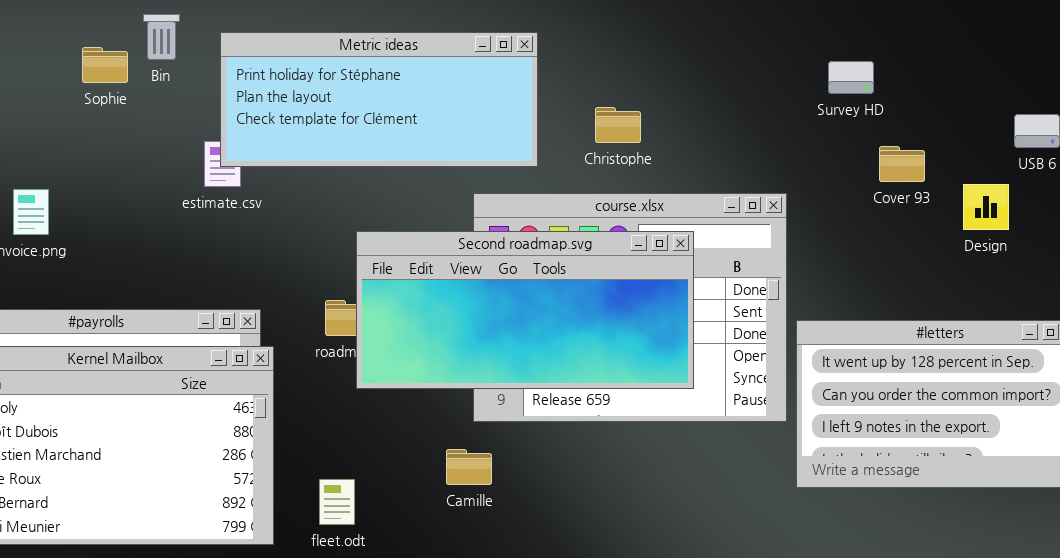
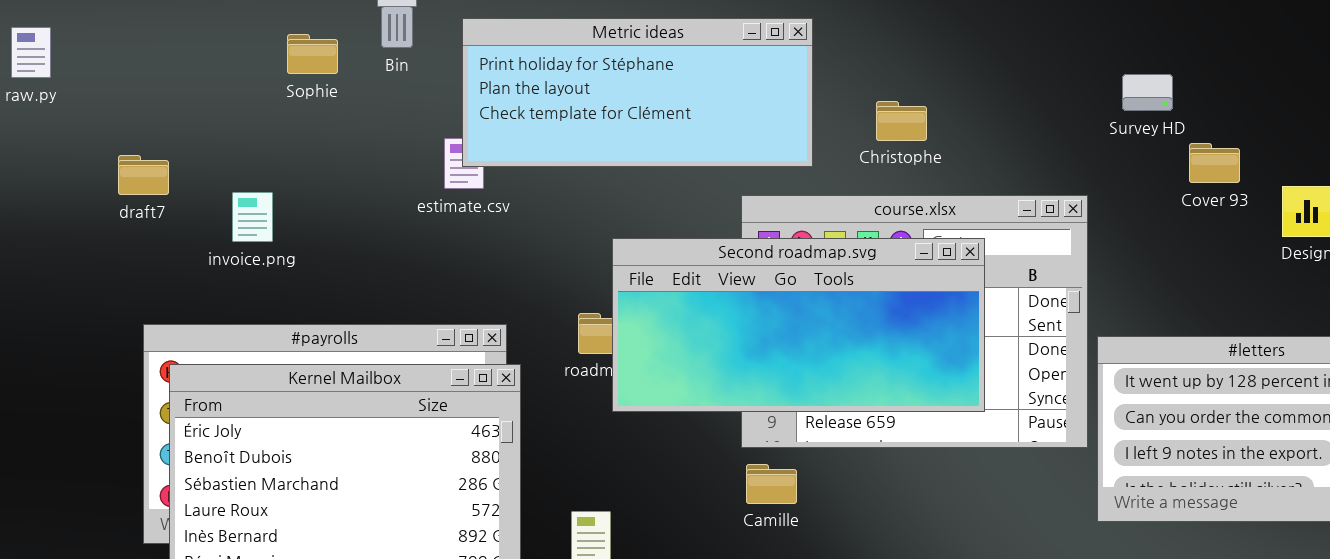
Sophie: [82,47,128,83] -> [287,34,338,74], moved
Survey HD: [828,61,874,94] -> [1122,74,1173,111], moved
Camille: [446,449,492,485] -> [746,464,797,504], moved

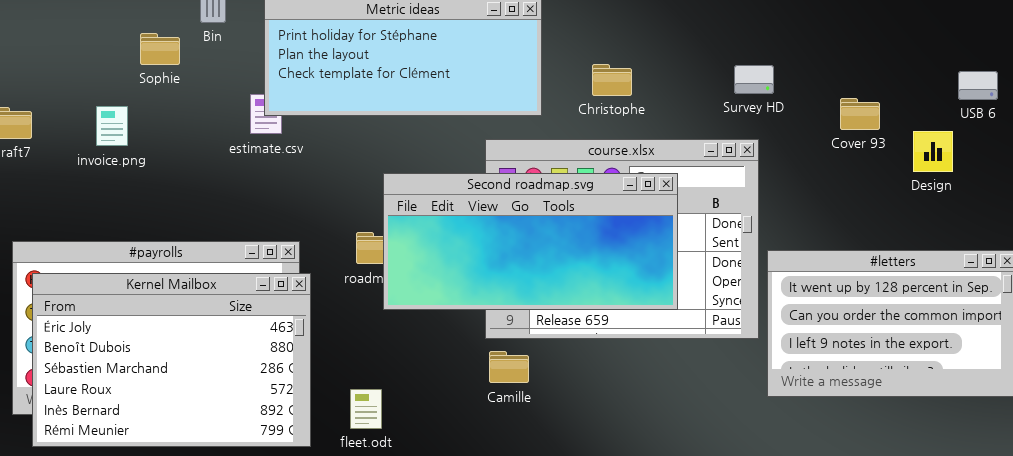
Sophie: [287,34,338,74] -> [140,33,180,65], moved
Survey HD: [1122,74,1173,111] -> [734,65,774,94], moved
invoice.png: [232,192,273,242] -> [96,106,128,146], moved

